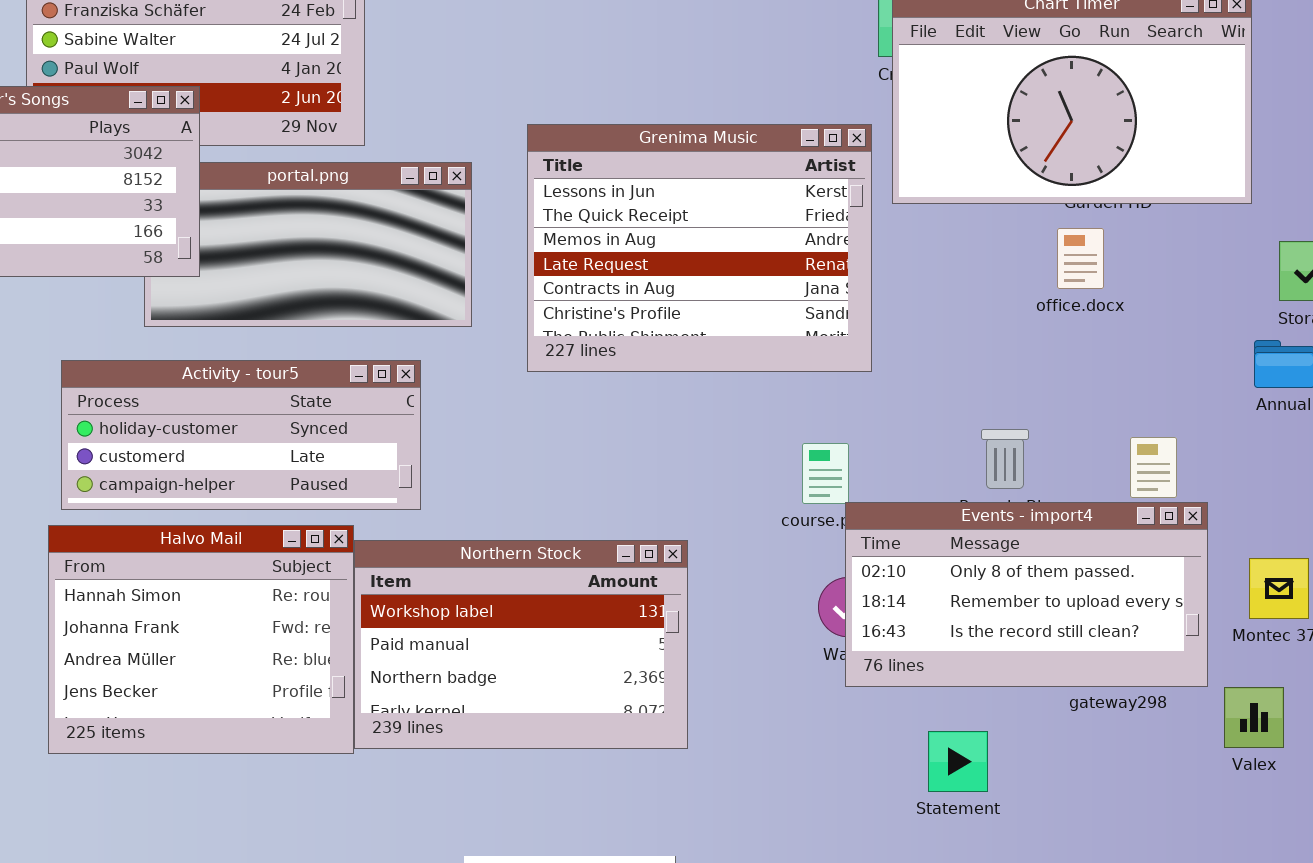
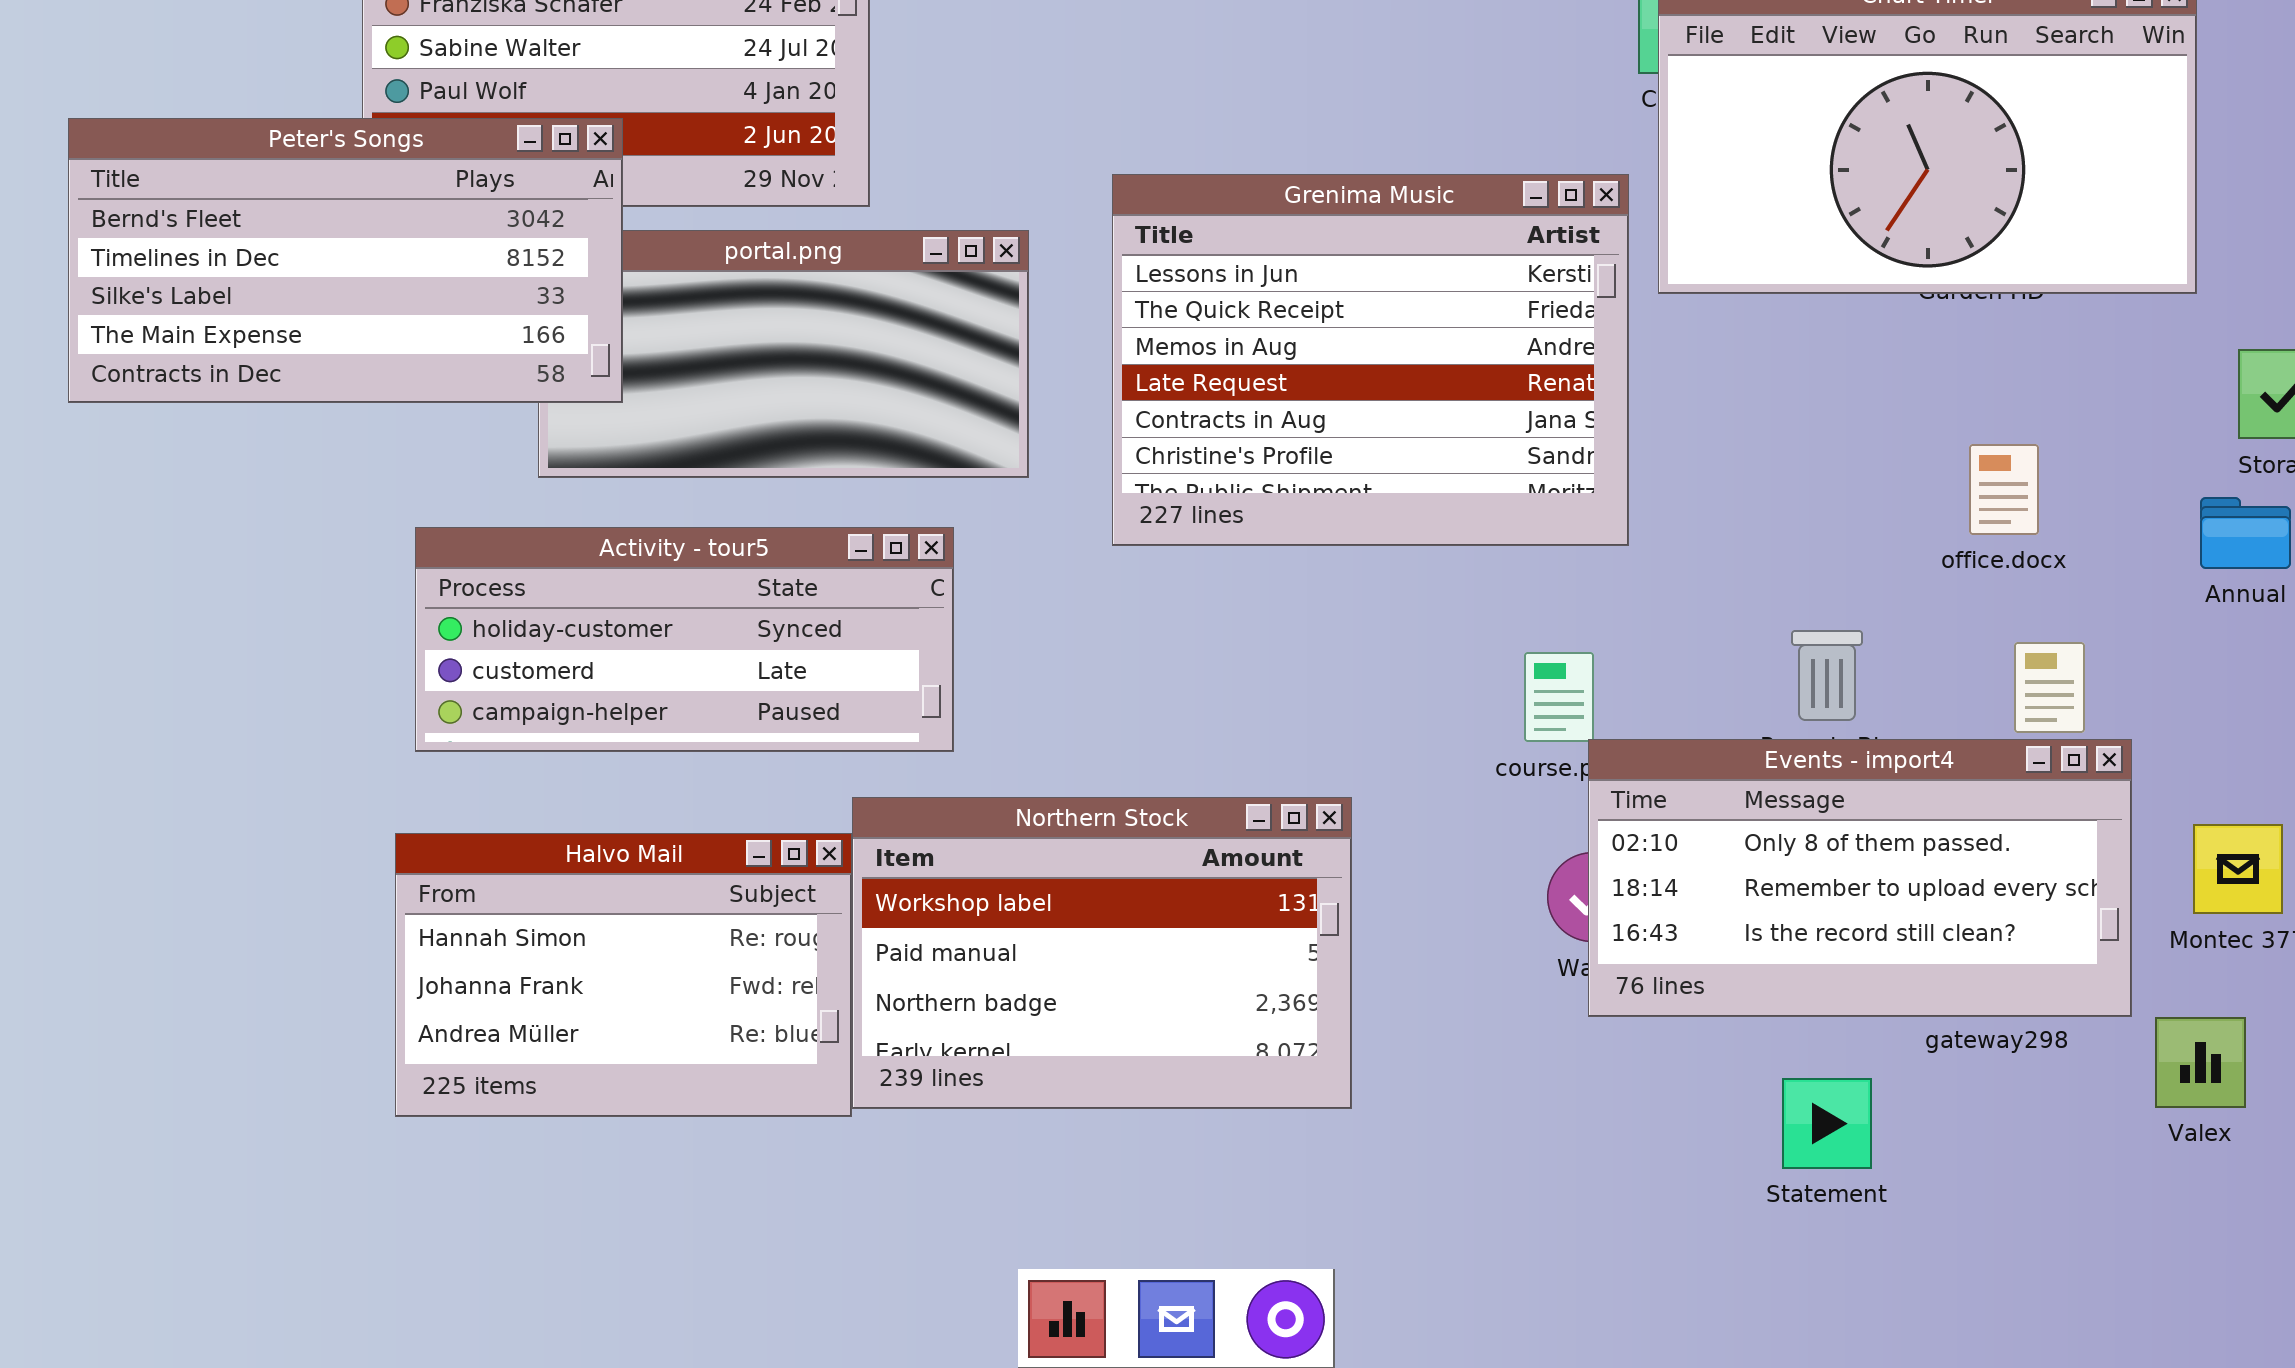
office.docx: [1057,228,1104,289] -> [1969,444,2039,535], moved
Halvo Mail: [48,525,354,754] -> [395,833,852,1117], resized
Statement: [928,731,988,792] -> [1782,1078,1872,1169], moved

